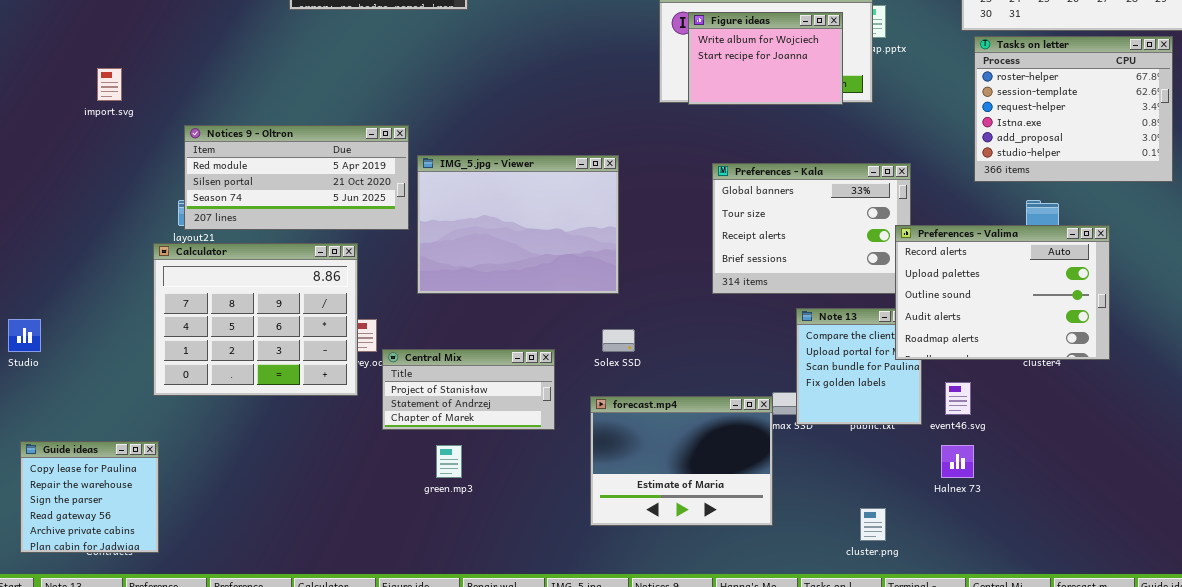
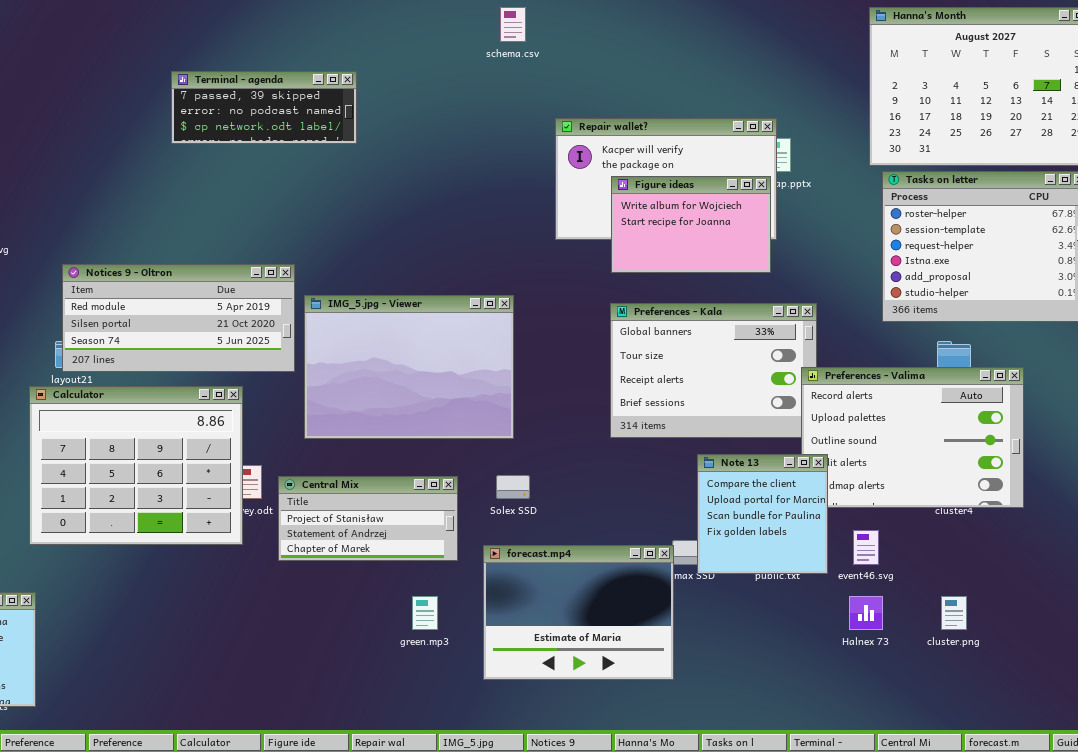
Figure ideas: [688,12,843,105] -> [611,176,771,273], moved
Note 13: [796,308,922,425] -> [697,454,828,574], raised
Central Mix: [382,349,555,430] -> [278,476,458,561], moved
green.mp3: [436,445,462,478] -> [412,596,438,630], moved
cluster.png: [860,508,886,541] -> [941,596,967,630], moved

